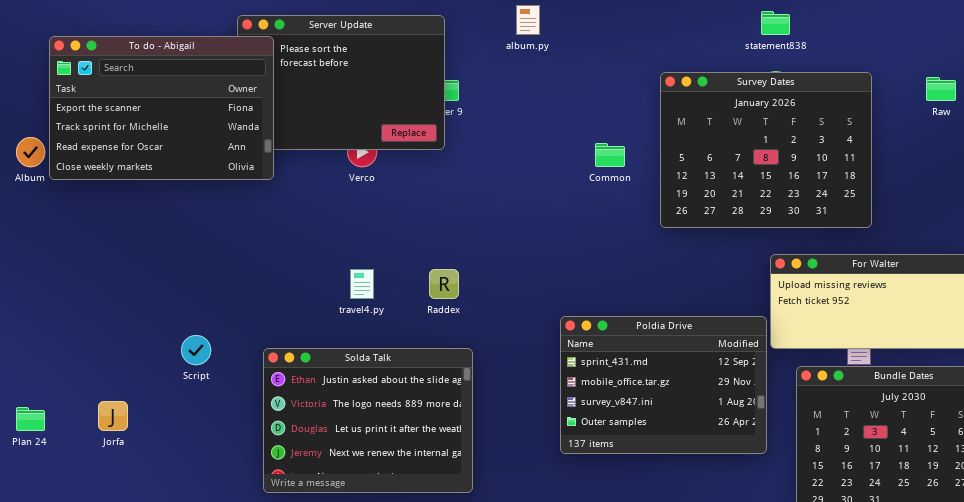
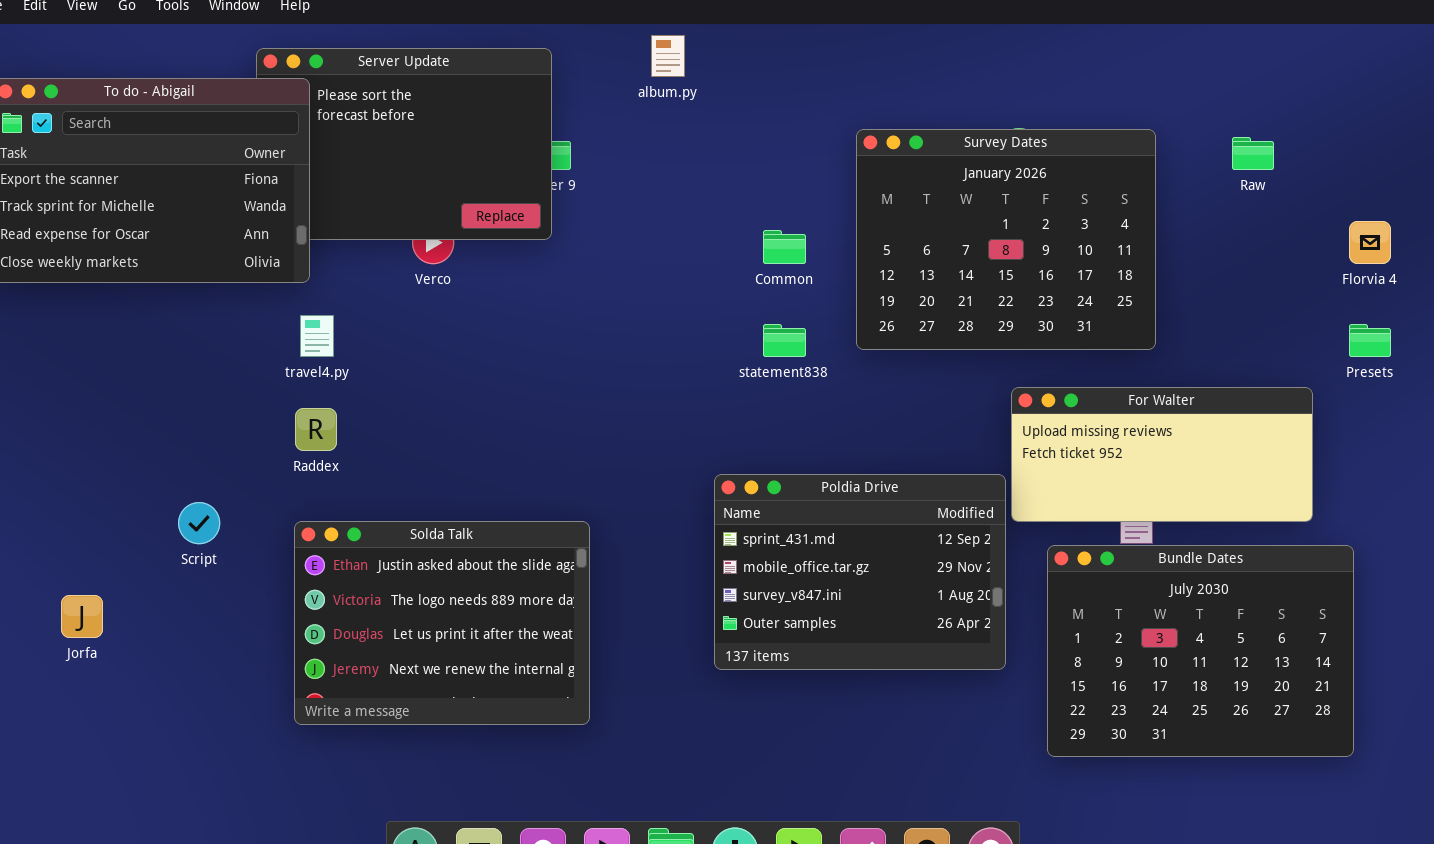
statement838: [761,11,790,35] -> [763,324,806,357], moved
travel4.py: [350,269,374,299] -> [300,315,334,357], moved
Raddex: [429,269,459,299] -> [295,408,337,451], moved

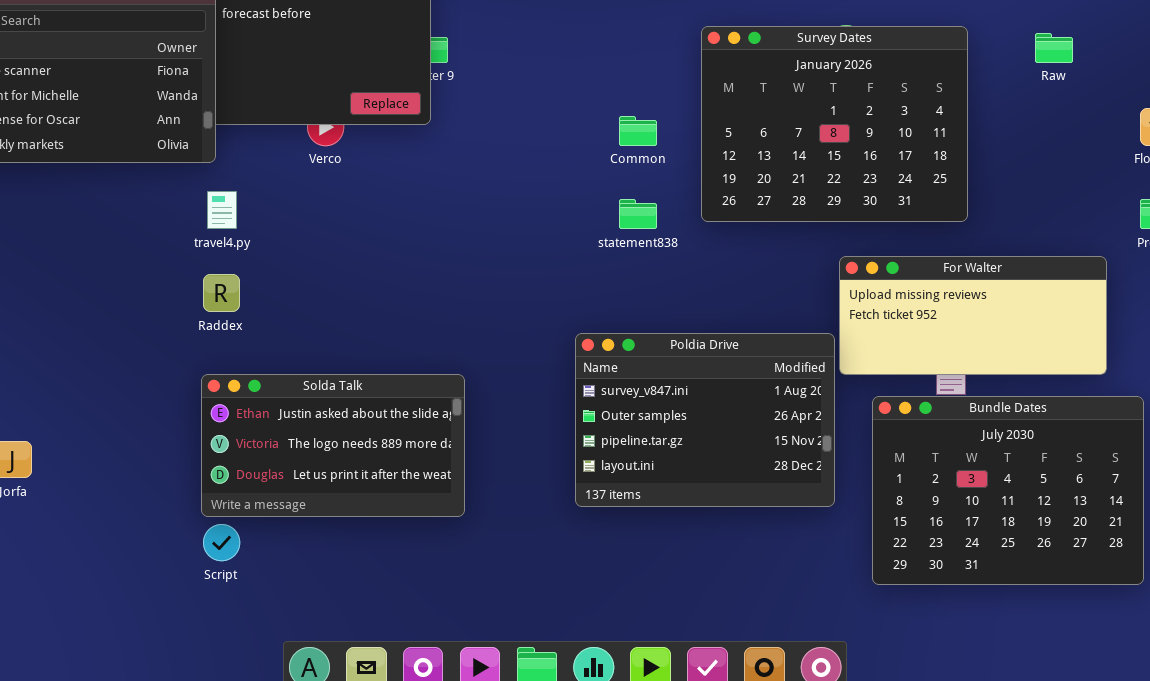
Poldia Drive: [714,474,1006,670] -> [575,333,835,507], scrolled down 2 rows
Script: [178,502,220,544] -> [203,524,240,561], moved
Solda Talk: [294,521,590,725] -> [201,374,465,517], resized

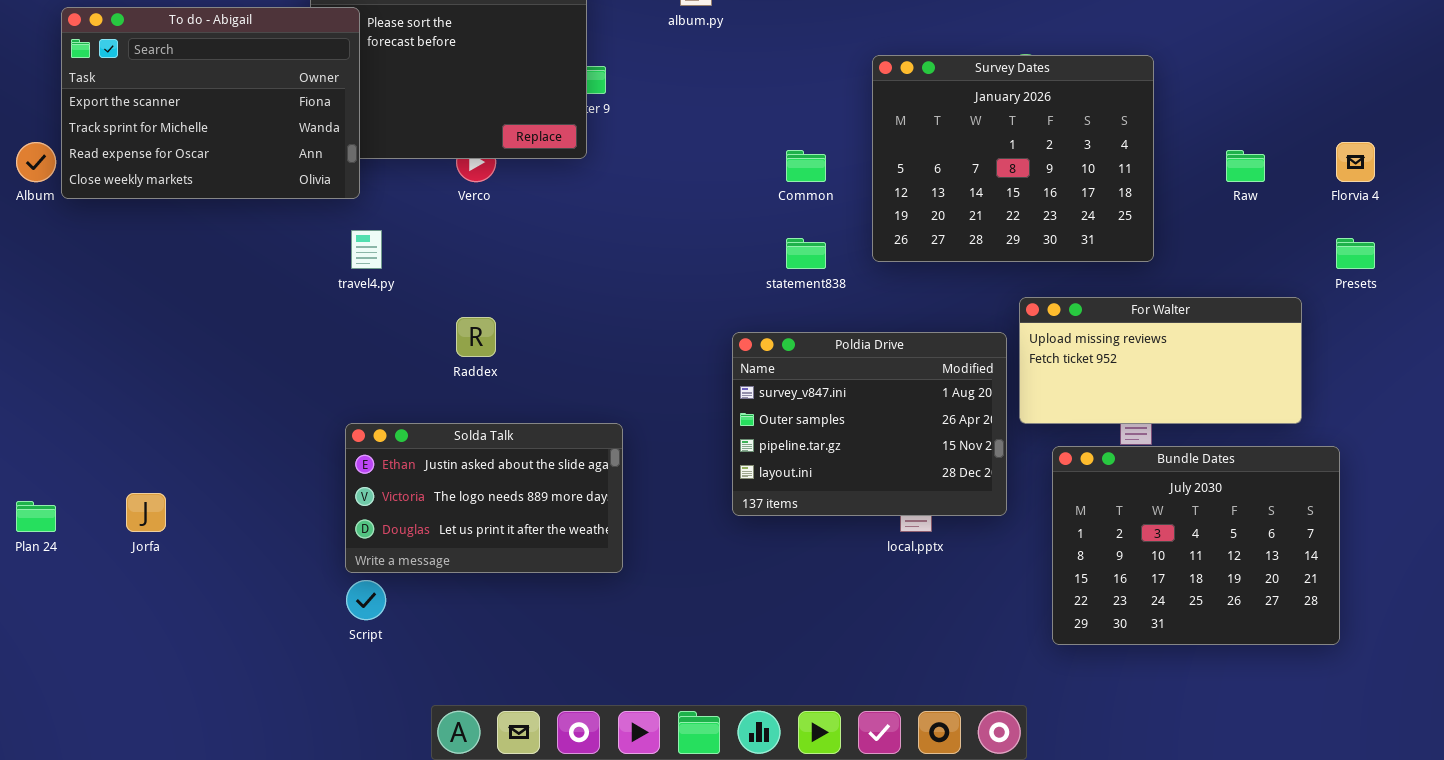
Raw: [1035,33,1073,63] -> [1226,150,1265,182], moved
Raddex: [203,274,240,312] -> [456,317,496,357], moved
Poldia Drive: [575,333,835,507] -> [732,332,1007,516], moved

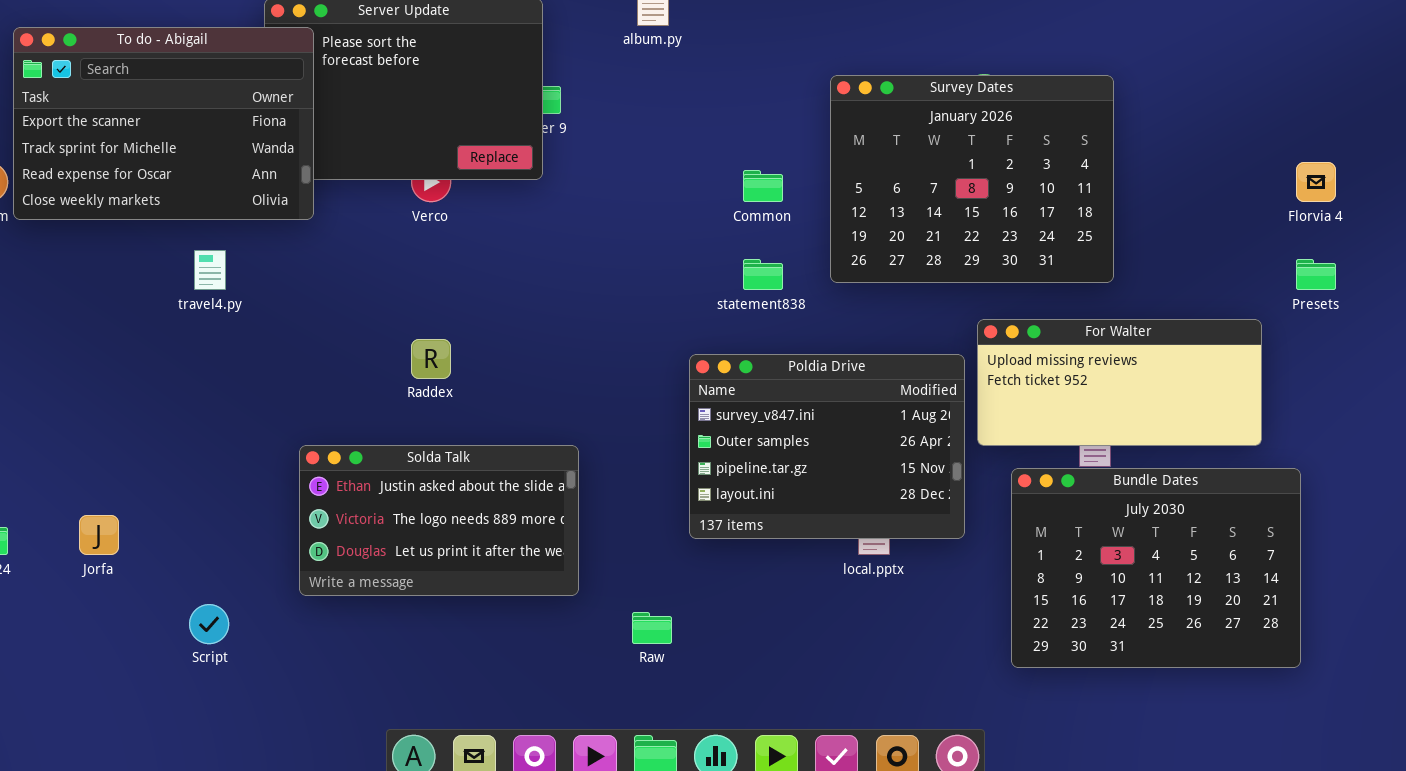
Raw: [1226,150,1265,182] -> [632,612,672,644], moved
travel4.py: [351,230,382,269] -> [194,250,226,290], moved
Script: [346,580,386,620] -> [189,604,229,644], moved

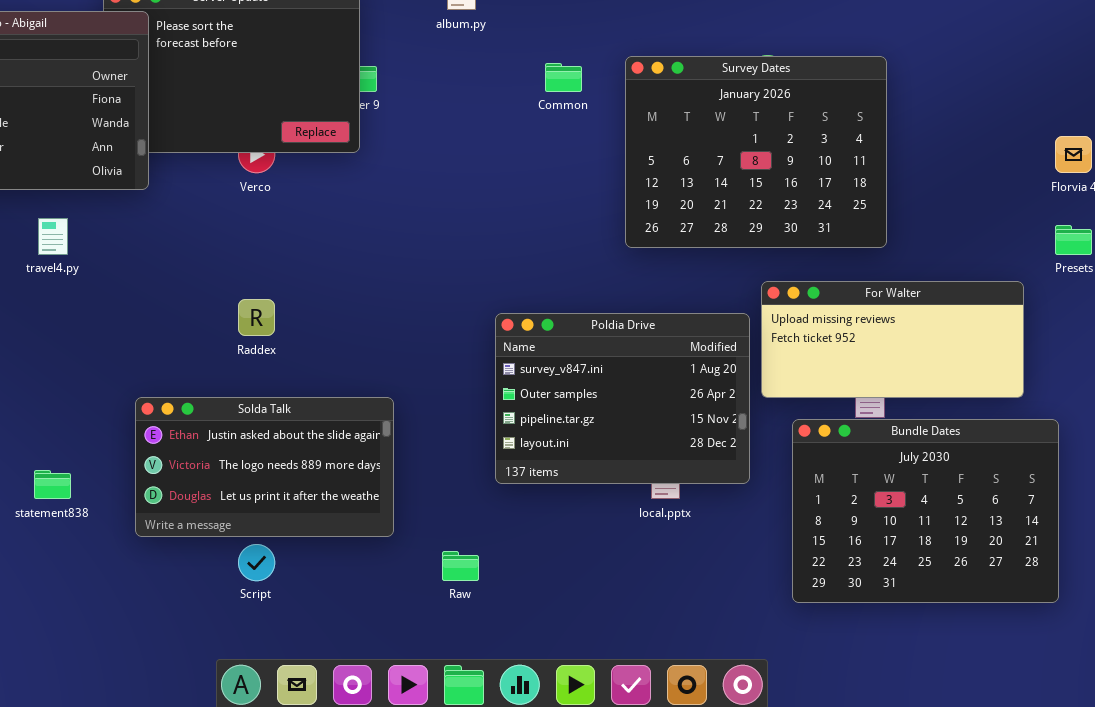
Common: [743,170,783,202] -> [545,63,582,92], moved
statement838: [743,259,783,290] -> [34,470,71,499], moved
Script: [189,604,229,644] -> [238,544,275,581], moved

